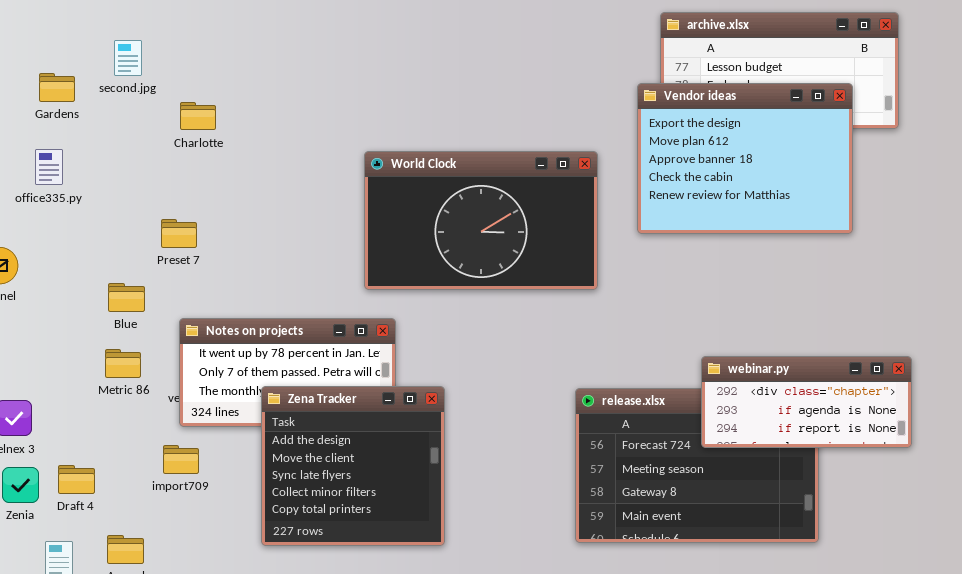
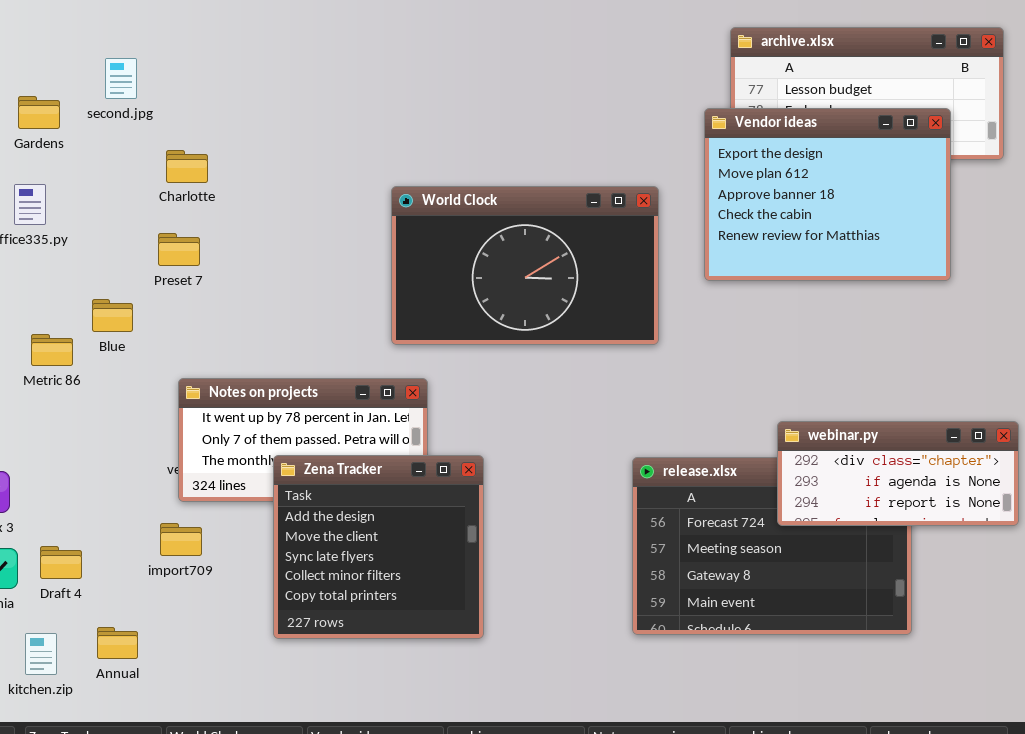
Charlotte: [180,102,216,130] -> [166,150,208,183], moved
Preset 7: [161,219,197,248] -> [158,233,200,266], moved
Blue: [108,283,145,312] -> [92,299,133,332], moved
Metric 86: [105,349,141,378] -> [31,334,73,366], moved

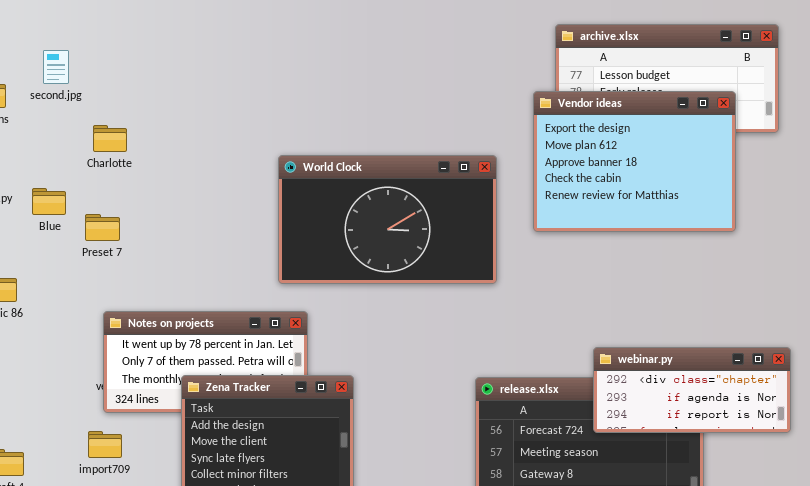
Preset 7: [158,233,200,266] -> [85,214,120,241], moved
Blue: [92,299,133,332] -> [32,188,66,215], moved

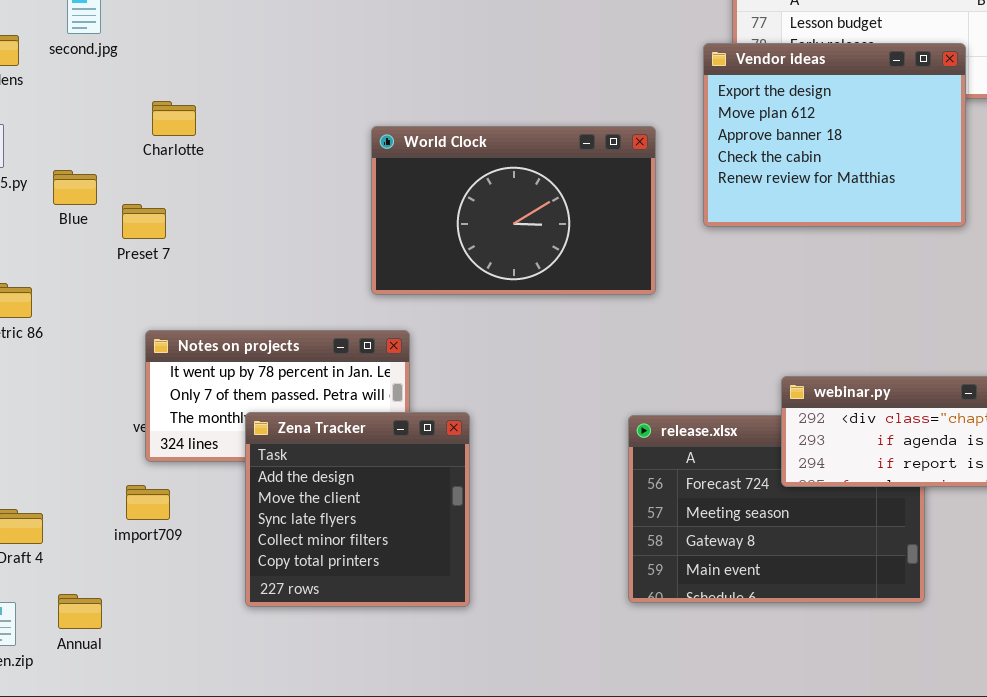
Charlotte: [93,125,127,152] -> [152,101,196,136], moved

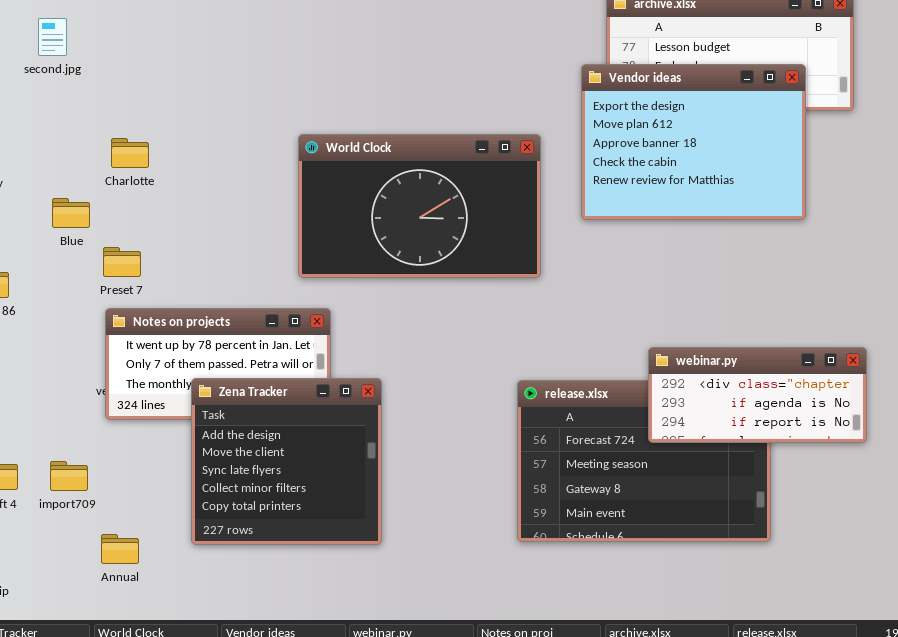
Charlotte: [152,101,196,136] -> [111,138,149,168], moved
Blue: [53,170,97,205] -> [52,198,90,228], moved
Preset 7: [122,204,166,239] -> [103,247,141,277], moved
import709: [126,485,170,520] -> [50,461,88,491], moved
Annual: [58,594,102,629] -> [101,534,139,564], moved

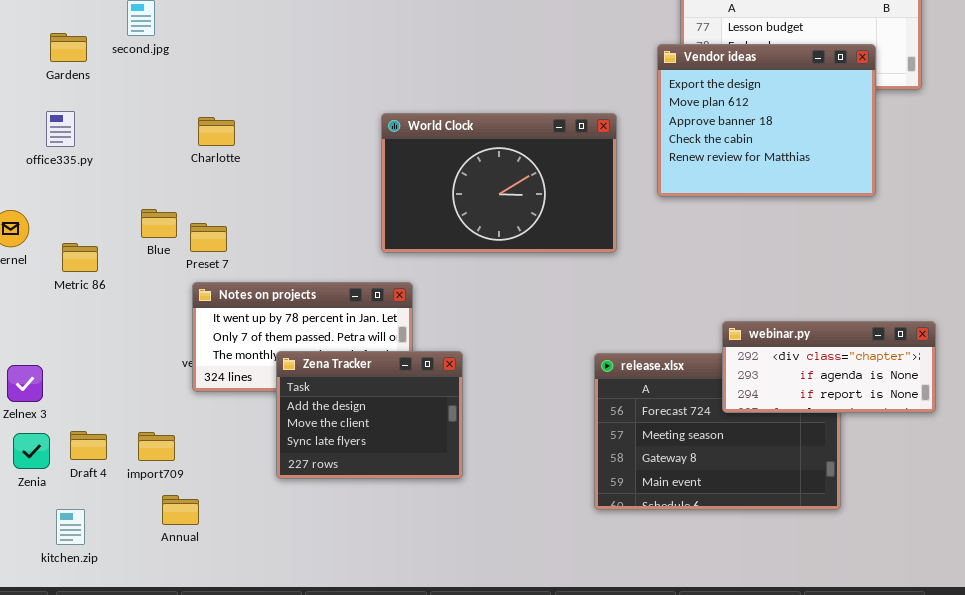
Blue: [52,198,90,228] -> [141,209,177,238], moved
Zena Tracker: [191,378,382,545] -> [276,351,463,479], resized
Annual: [101,534,139,564] -> [162,495,199,525], moved

